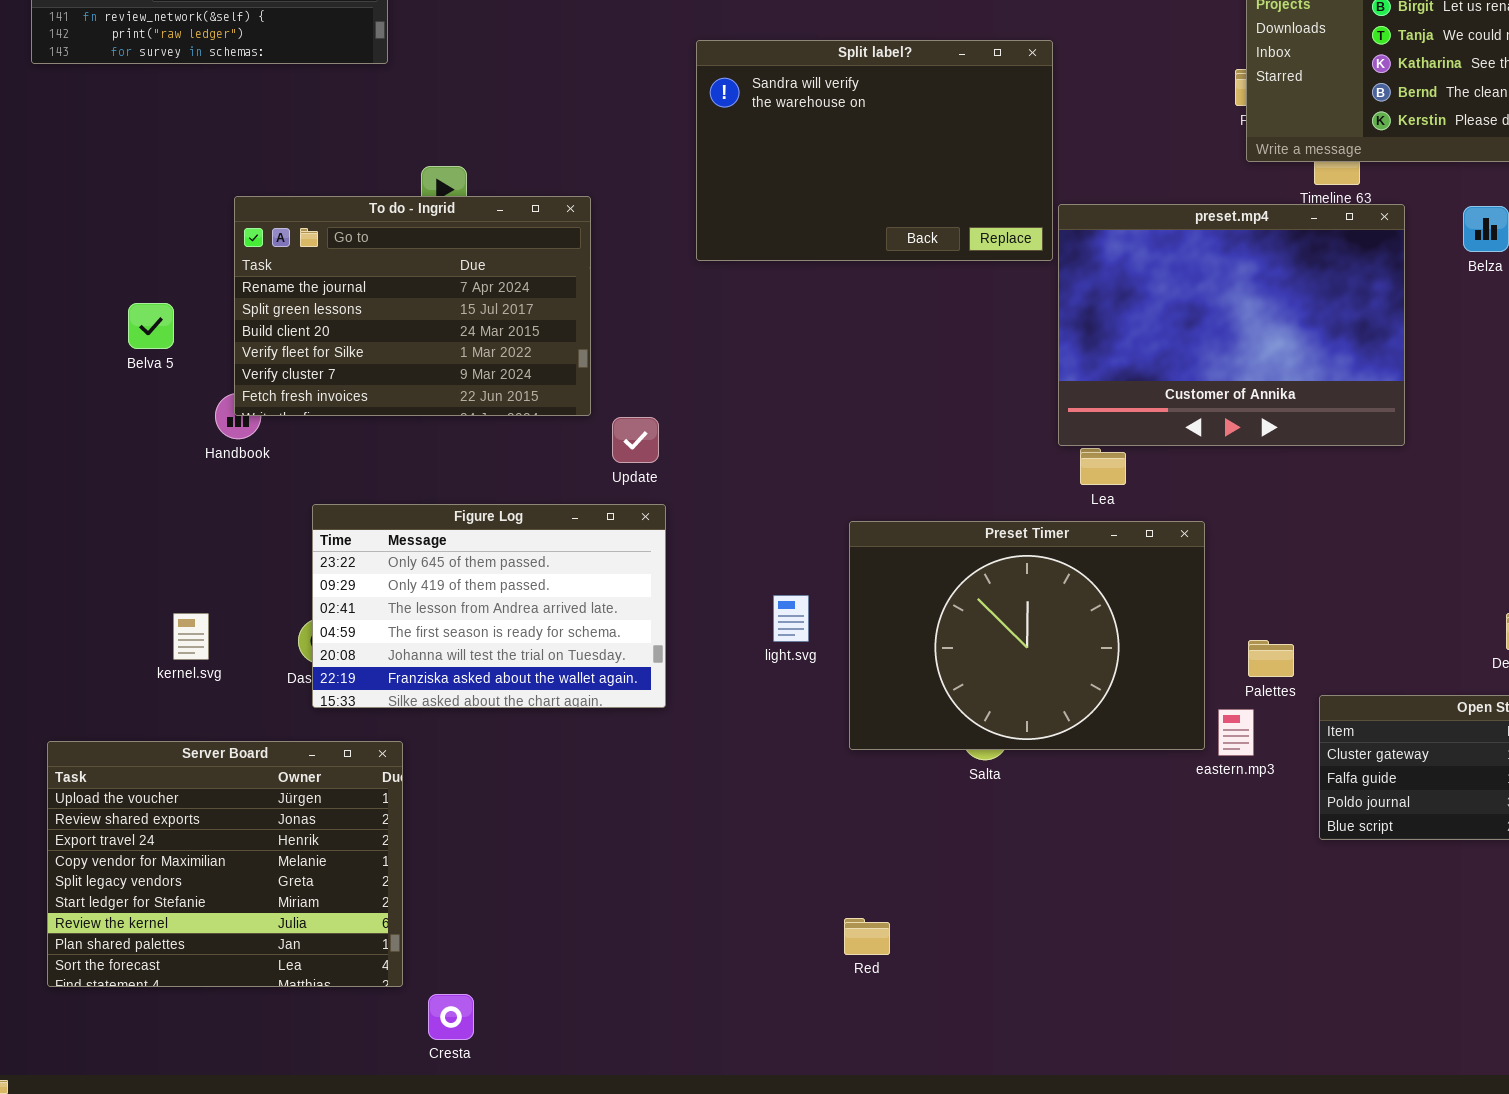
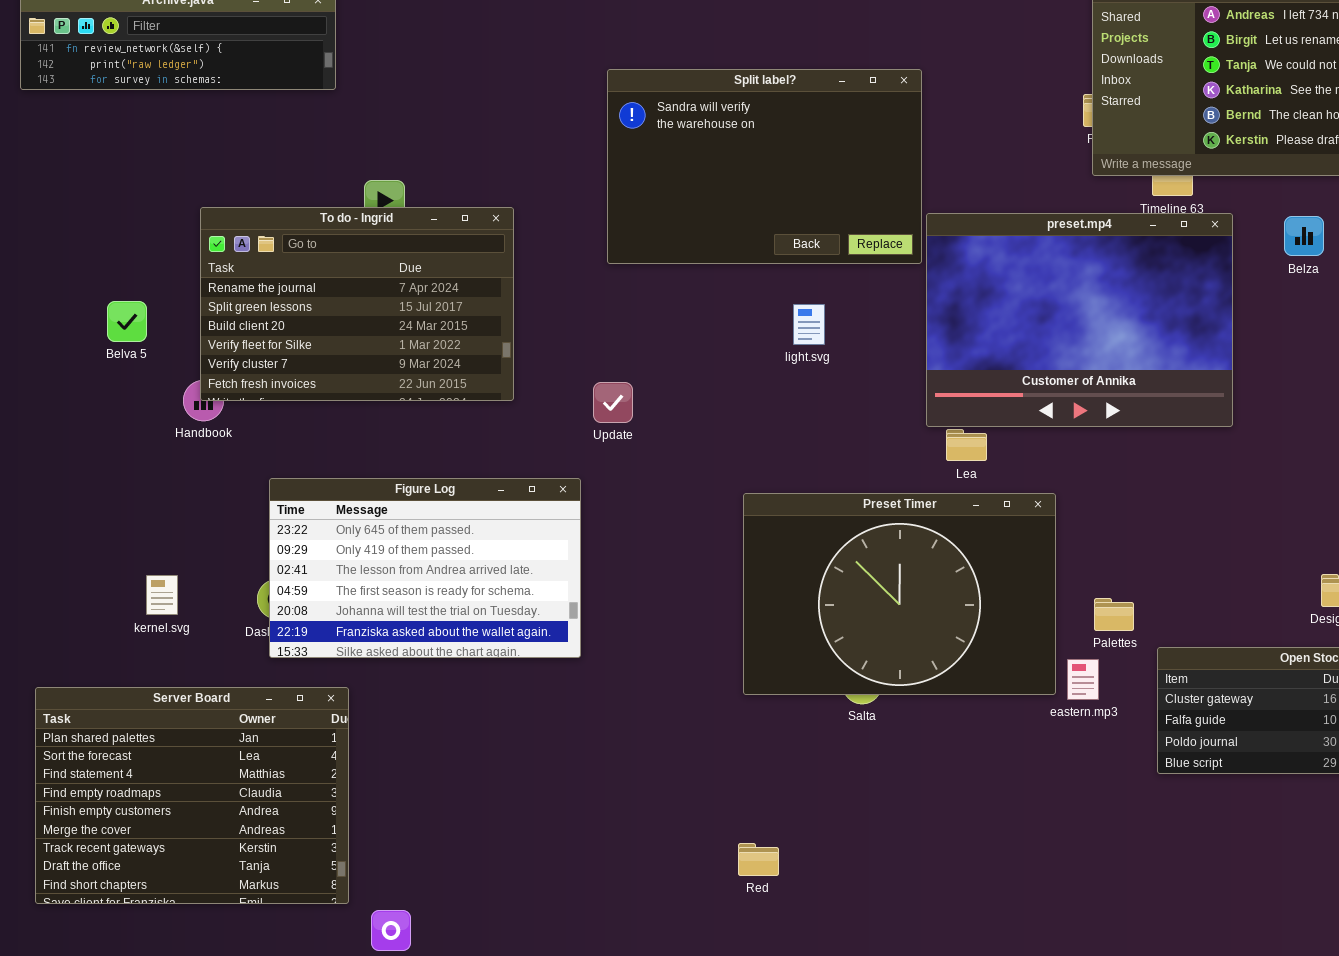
Update: [612,417,659,463] -> [593,382,633,423], moved
light.svg: [773,595,809,642] -> [793,304,825,345], moved
Server Board: [47,741,403,987] -> [35,687,349,904], scrolled down 7 rows

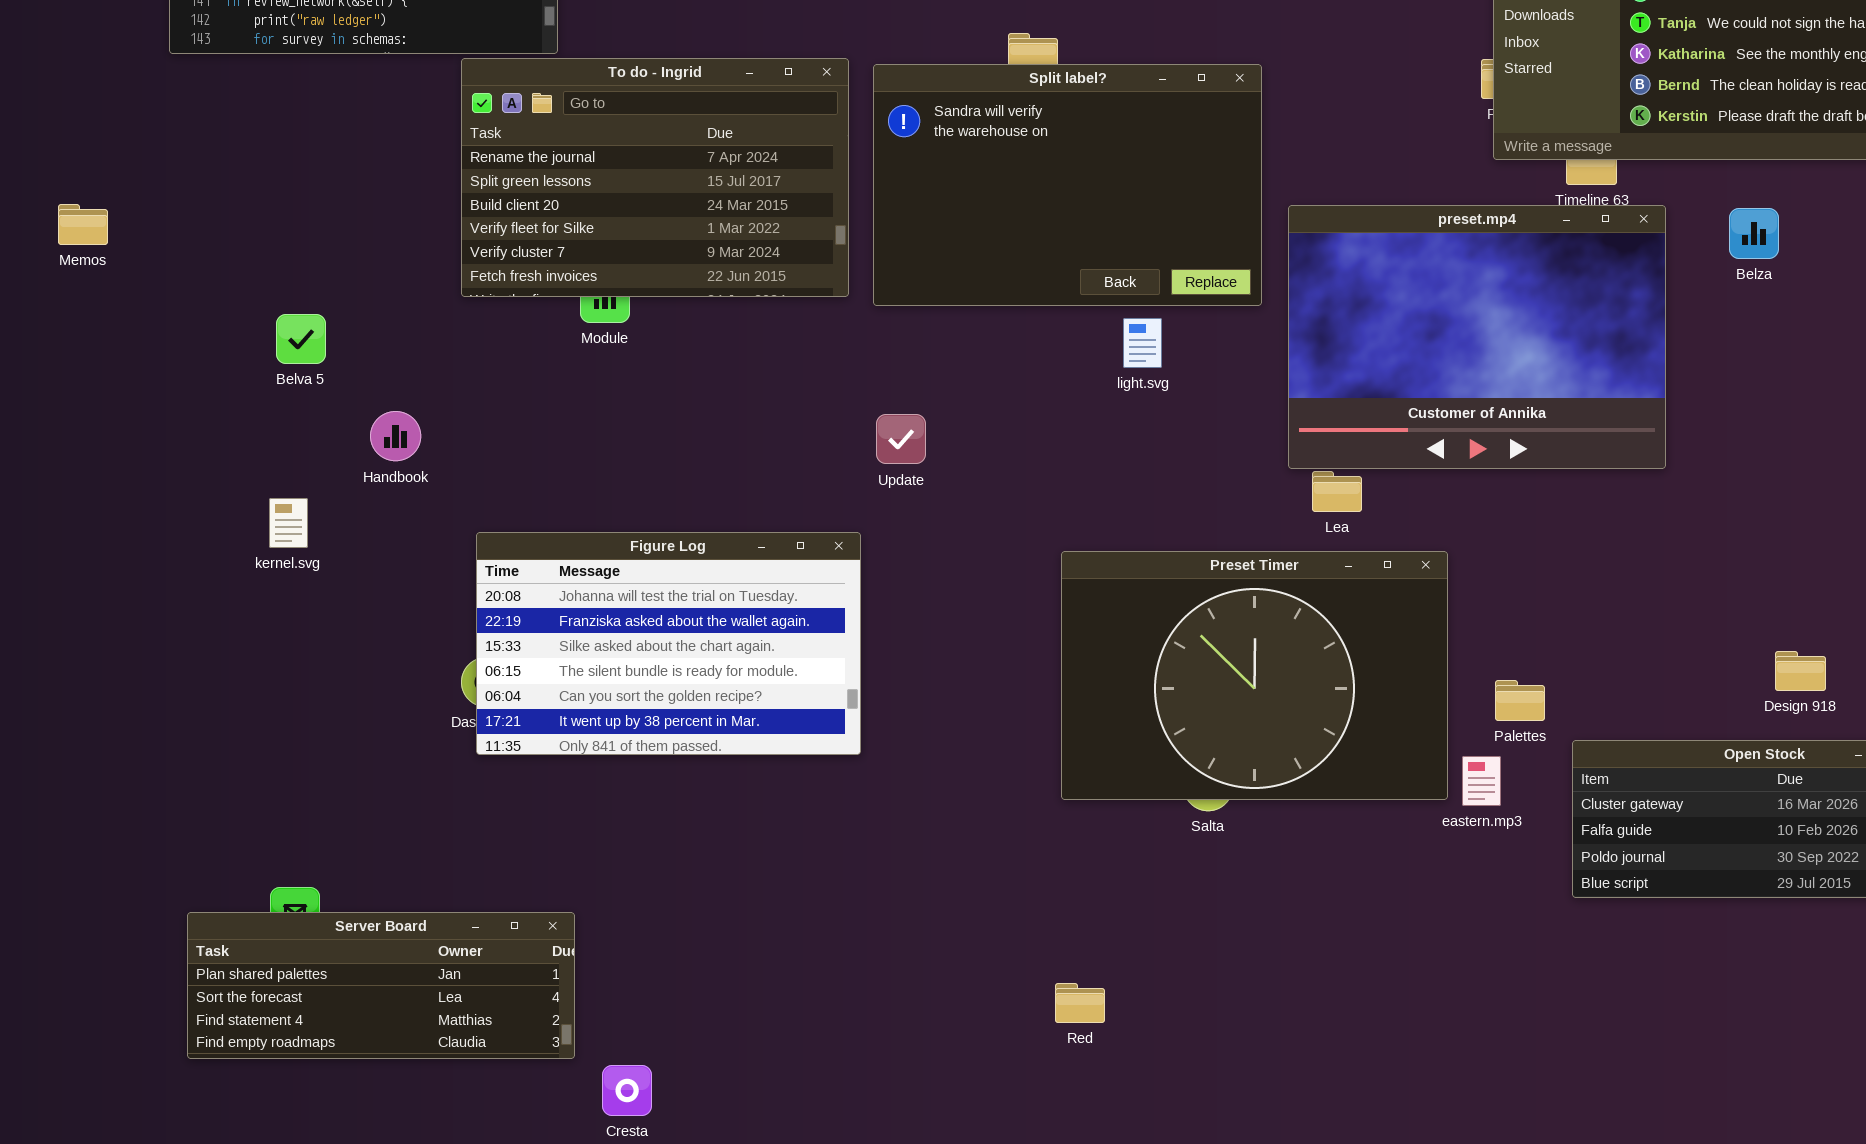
Split label?: [607,69,922,264] -> [873,64,1262,306], moved
To do - Ingrid: [200,207,514,401] -> [461,58,849,297], moved
Figure Log: [269,478,581,658] -> [476,532,861,755], scrolled down 4 rows
kernel.svg: [146,575,178,615] -> [269,498,308,548], moved
Server Board: [35,687,349,904] -> [187,912,575,1059], resized

